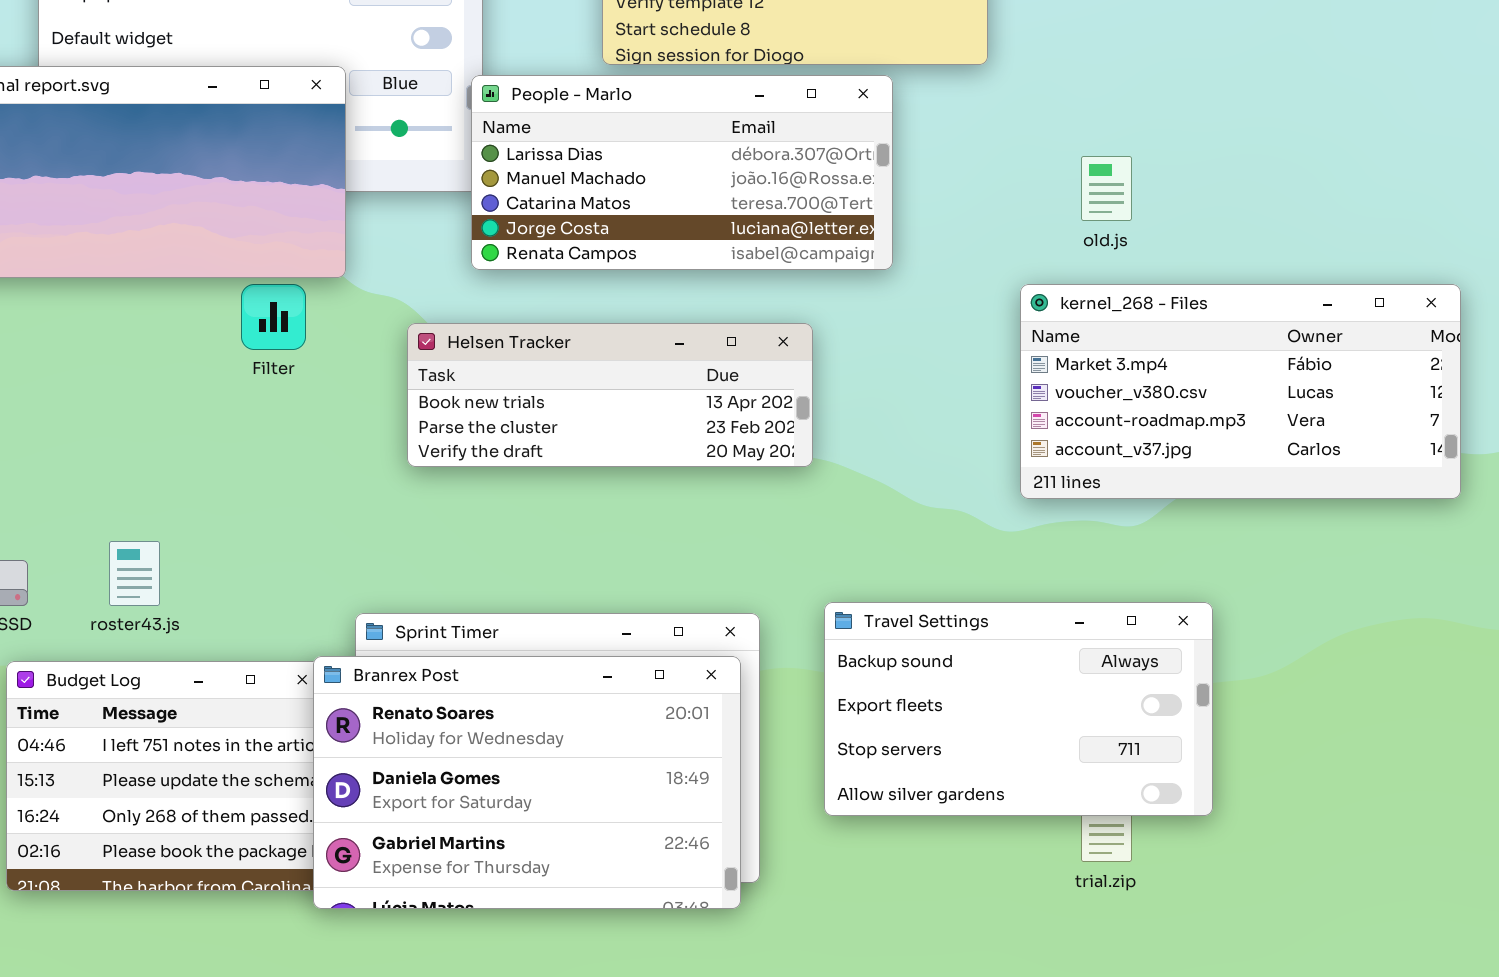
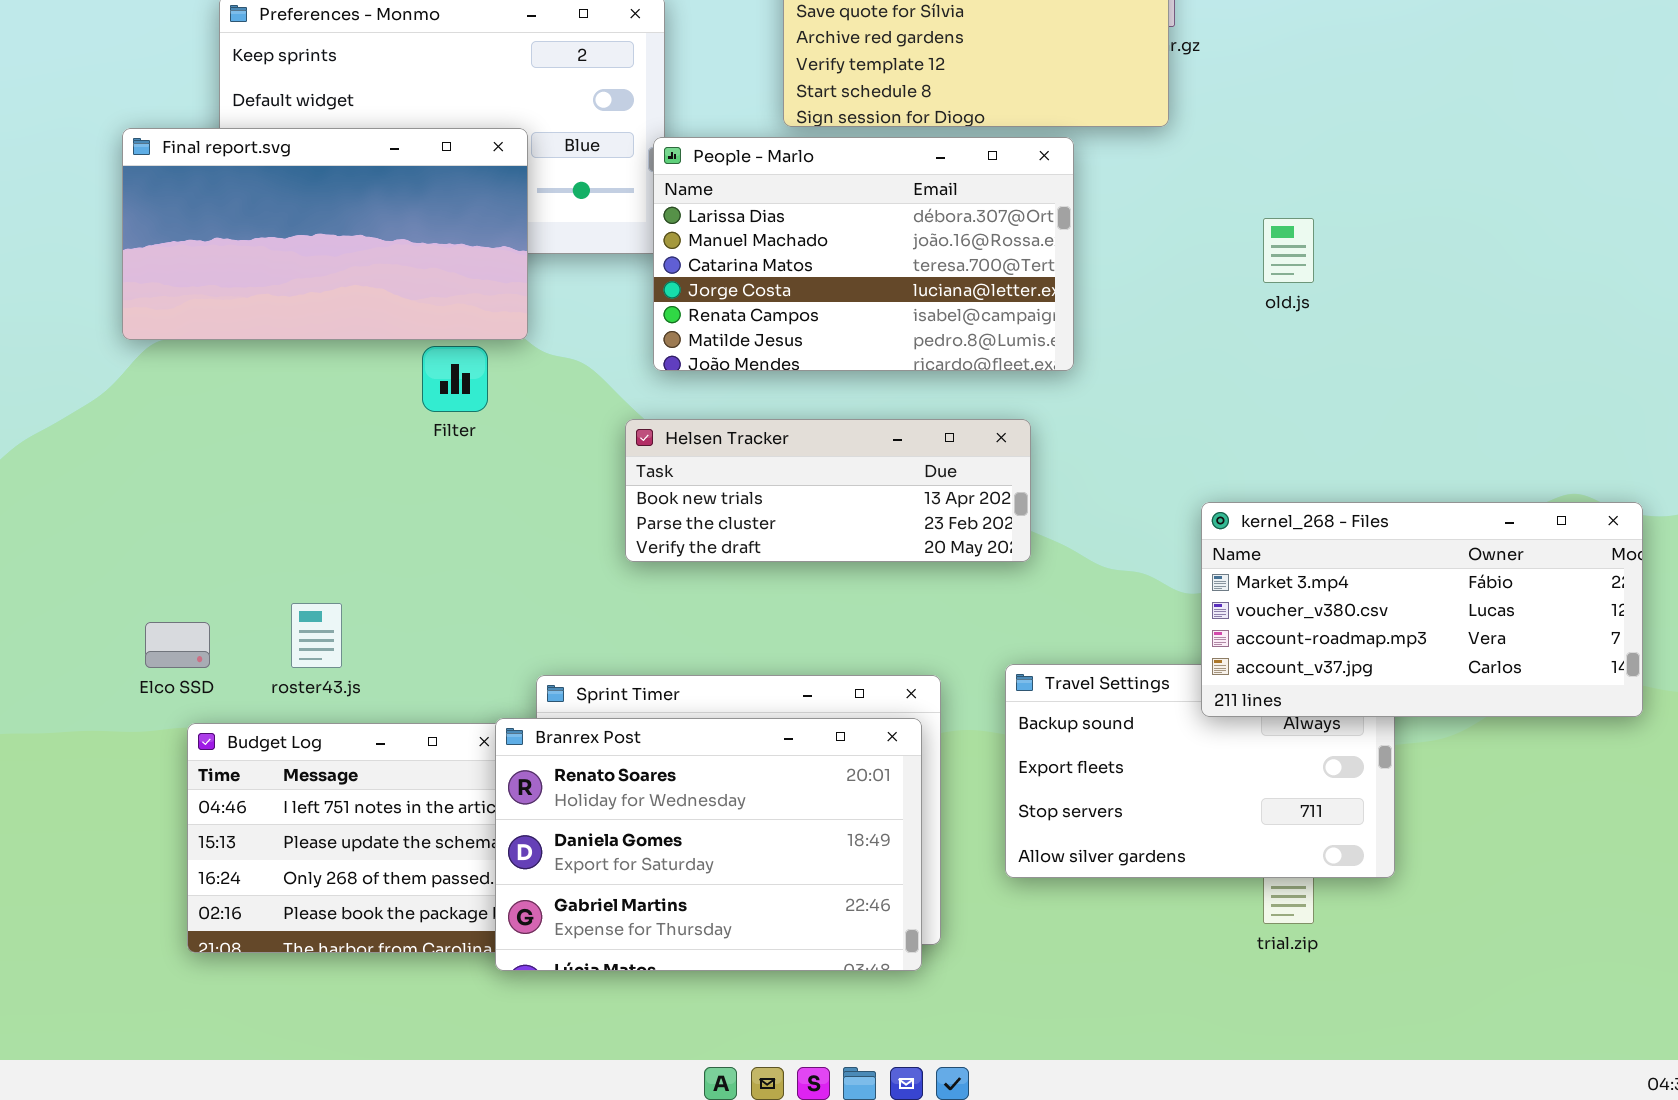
People - Marlo: [471,75,893,270] -> [653,137,1074,371], resized
kernel_268 - Files: [1020,284,1461,499] -> [1201,502,1643,717], moved
Helsen Tracker: [407,323,813,467] -> [625,419,1031,562], moved

